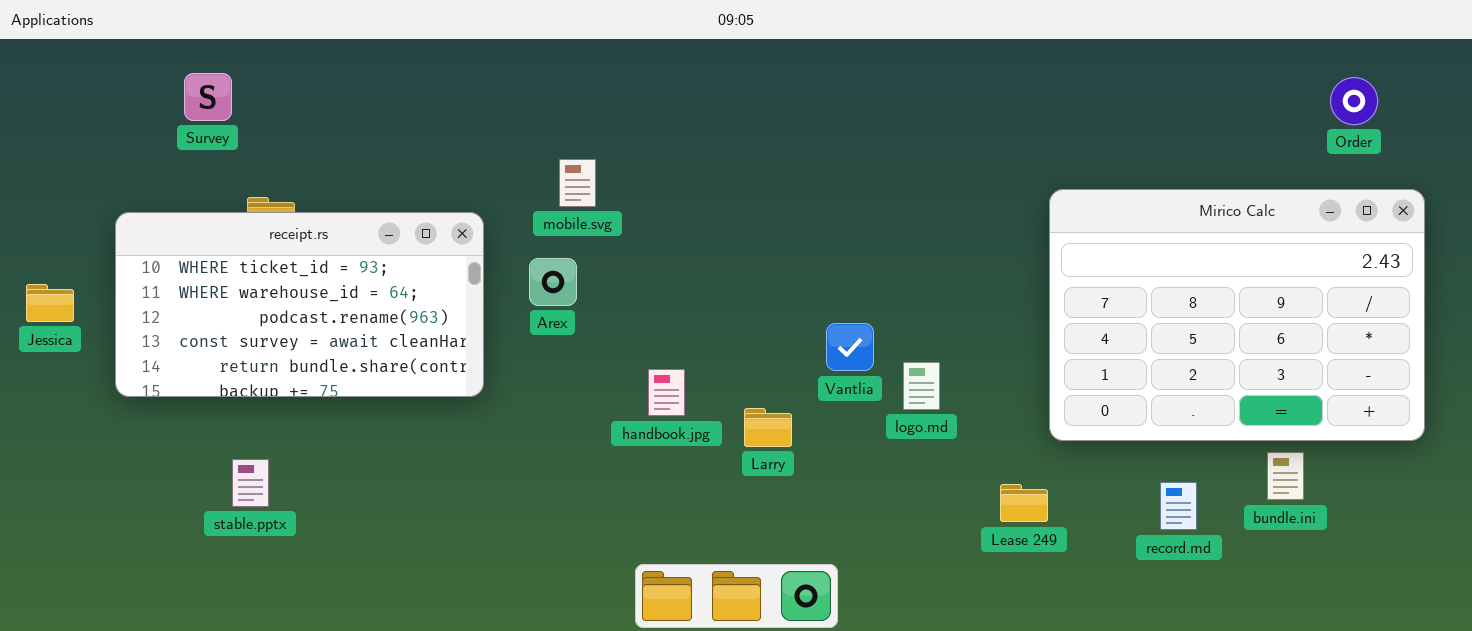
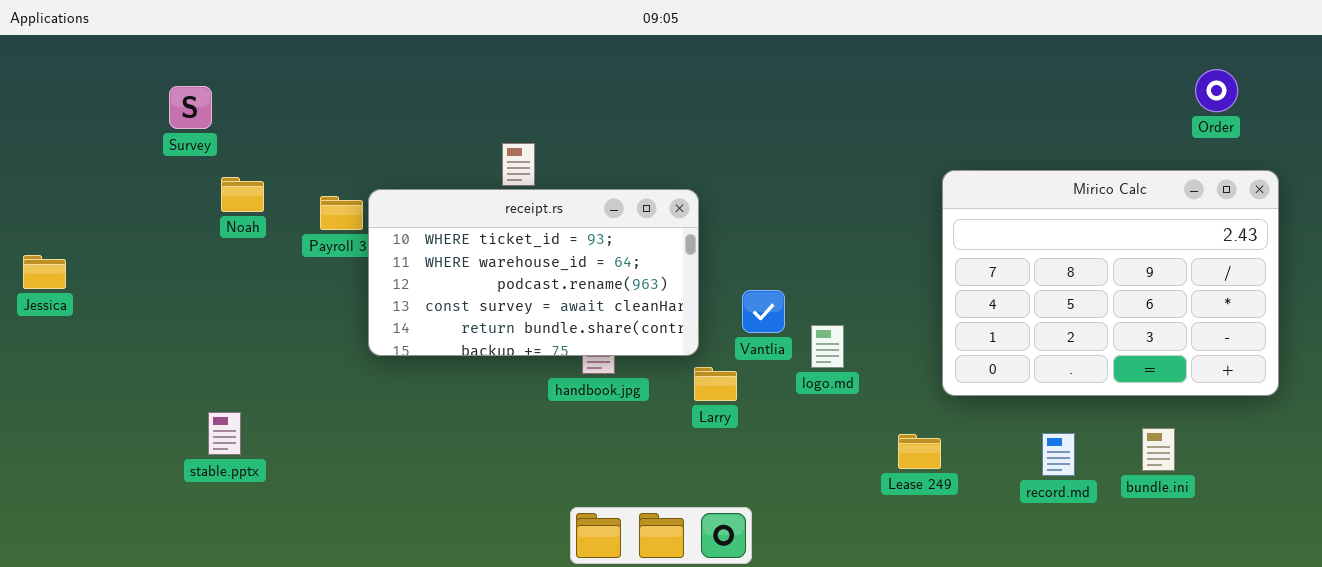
Survey: [184,73,232,121] -> [169,86,212,129], moved
receipt.rs: [115,212,484,397] -> [368,189,699,356], moved
Larry: [744,408,792,447] -> [694,367,737,401], moved
bundle.ini: [1267,452,1304,500] -> [1142,428,1175,471], moved

